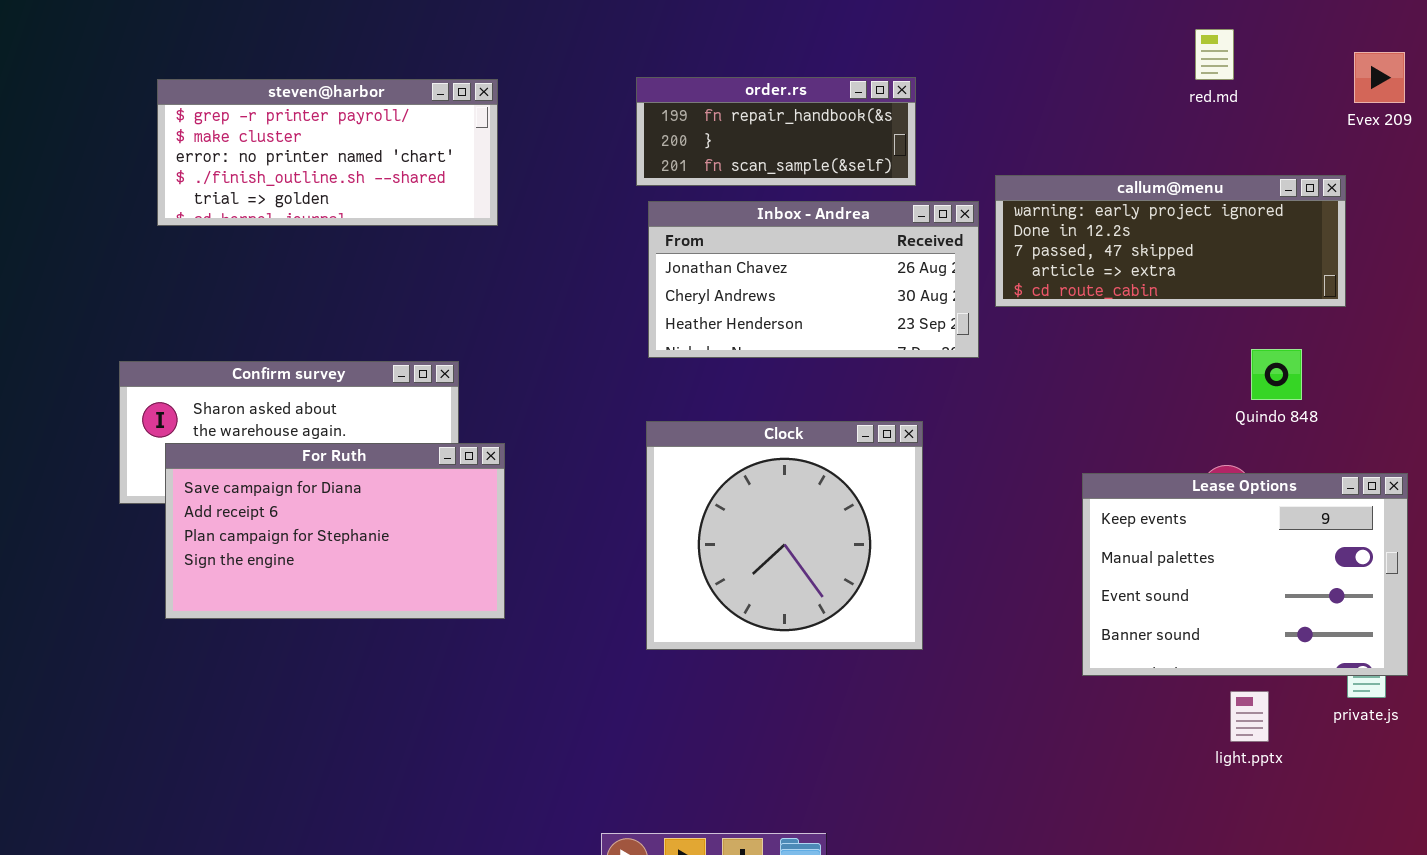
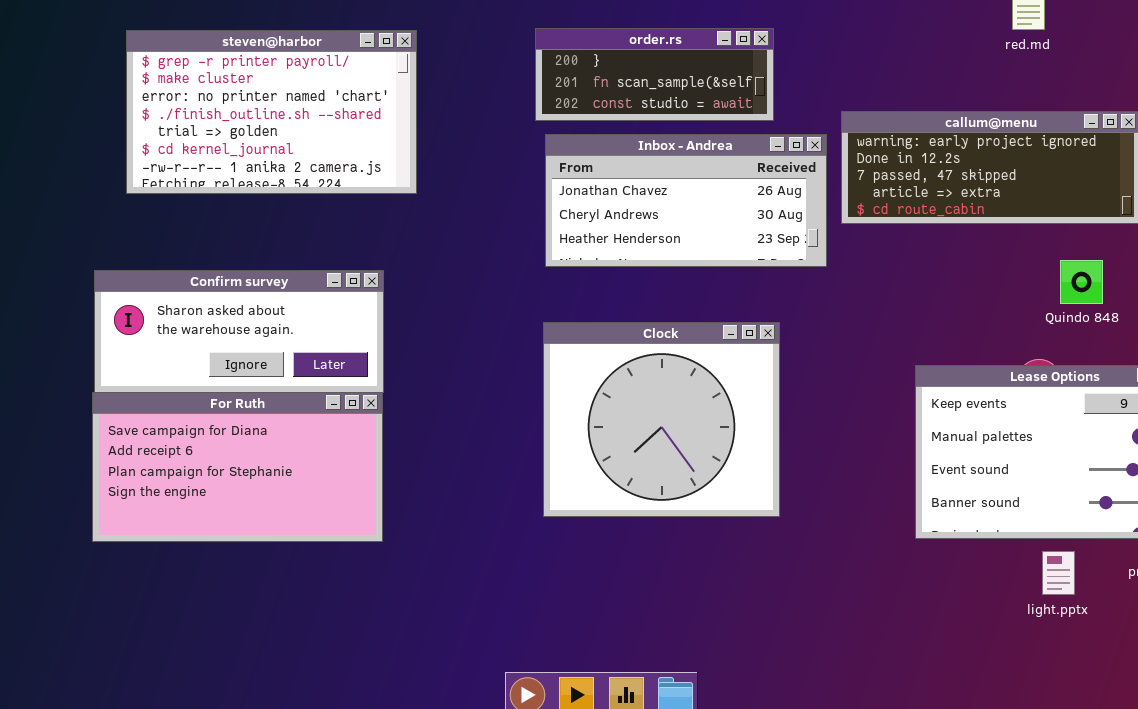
order.rs: [636,77,916,186] -> [535,28,774,121], scrolled down 1 row
steven@harbor: [157,79,498,226] -> [126,30,417,194], resized
For Ruth: [165,443,505,619] -> [92,392,383,542], moved

